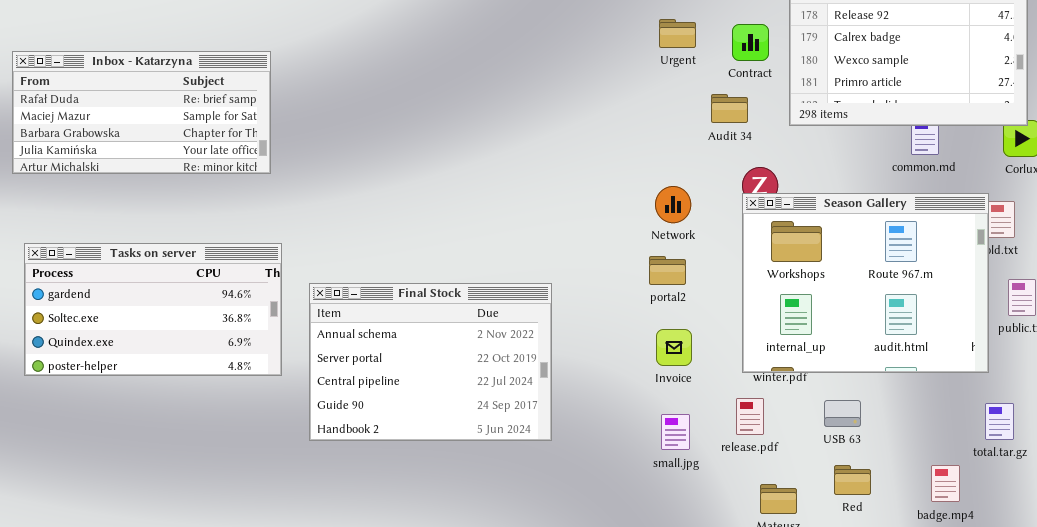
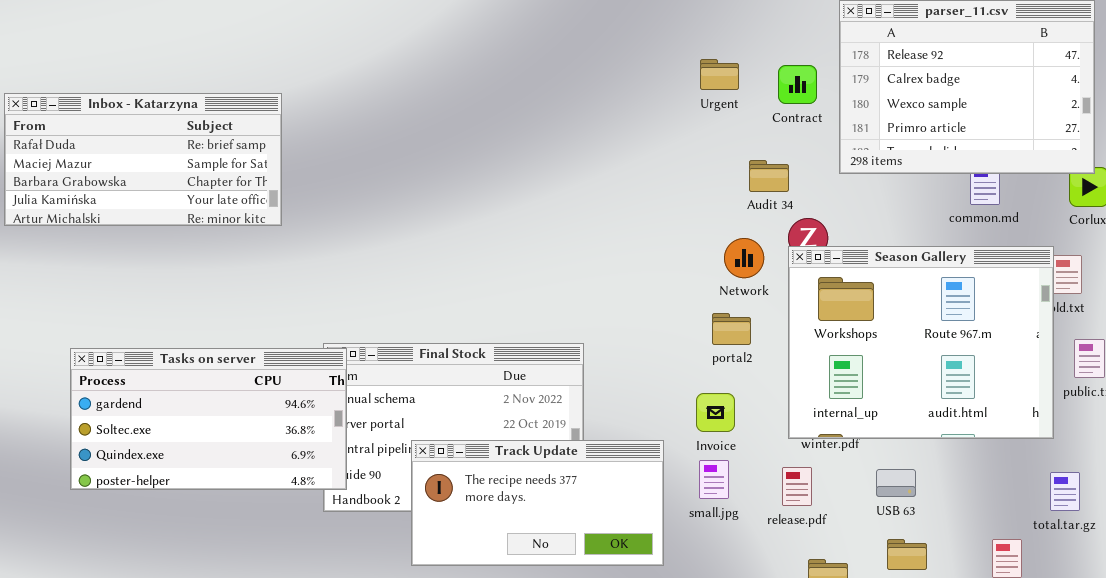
Audit 34: [711,94,748,123] -> [749,160,789,192], moved
Network: [655,186,691,223] -> [724,238,764,278], moved
Tasks on server: [24,243,282,376] -> [70,348,347,490], moved
portal2: [649,256,686,285] -> [712,313,751,345], moved
Track Update: none -> [411,440,664,566], opened
small.jpg: [661,414,690,450] -> [699,460,729,499], moved

